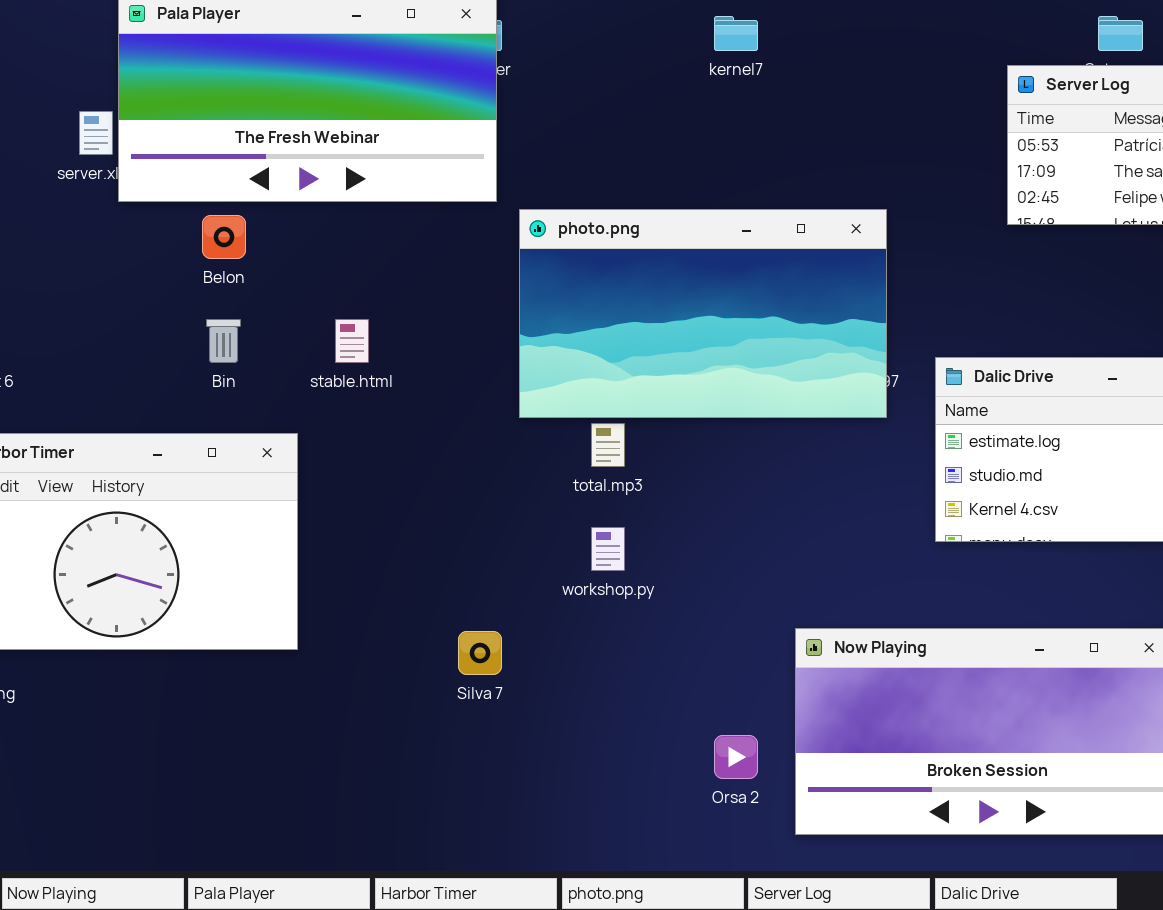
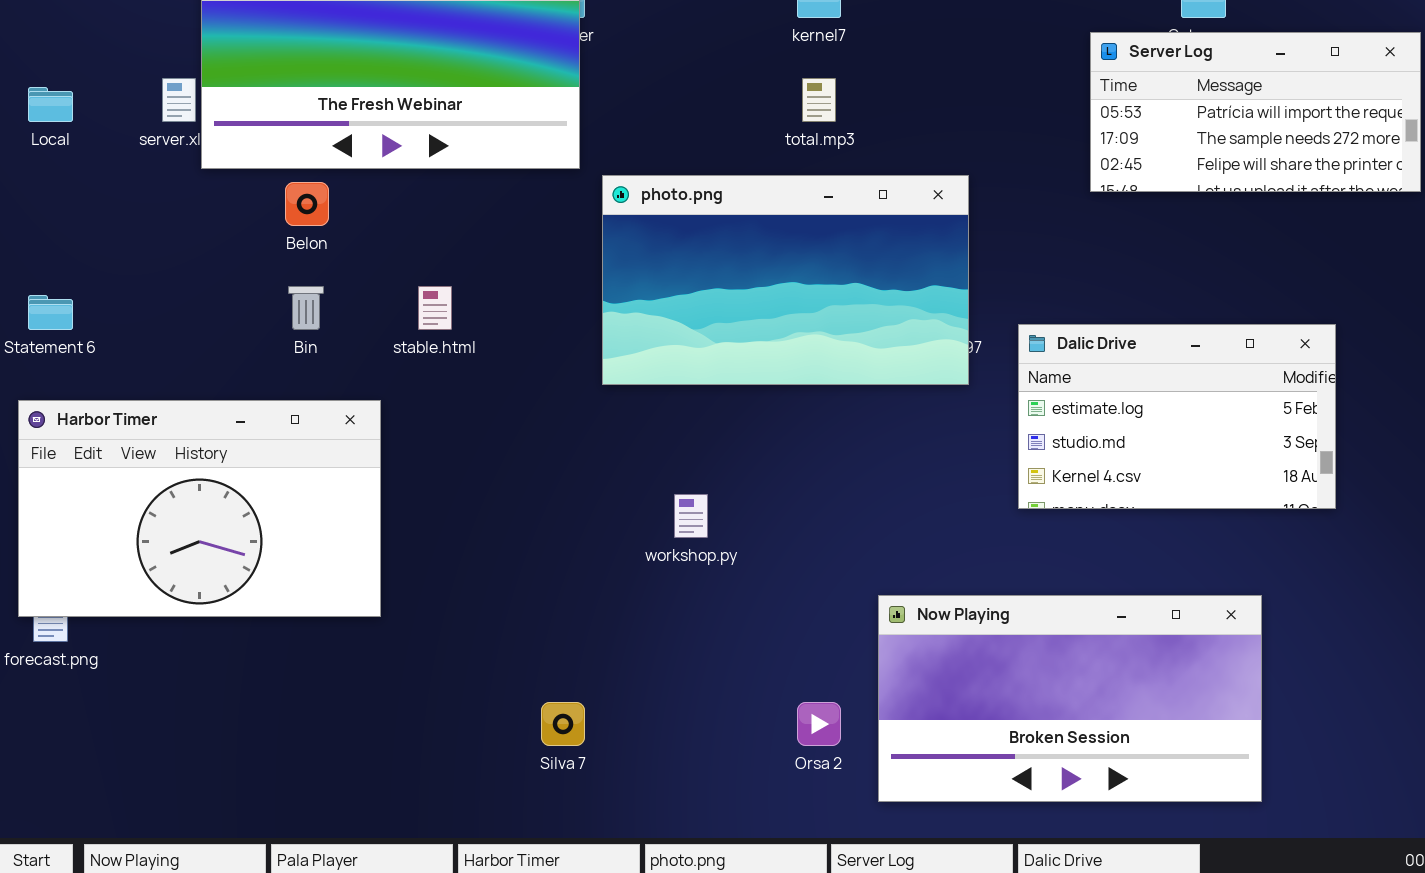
total.mp3: [591,423,625,467] -> [802,78,836,122], moved
Silva 7: [458,631,502,675] -> [541,702,585,746], moved

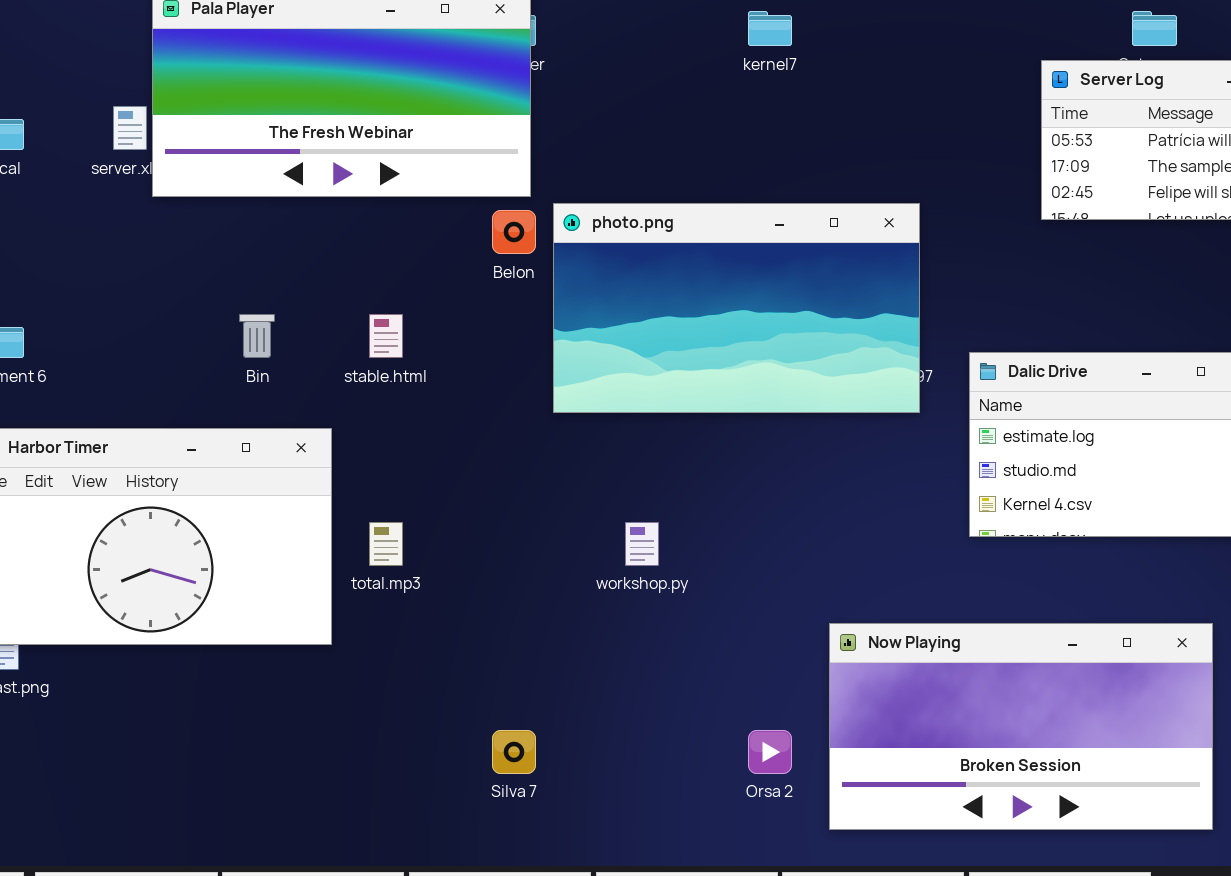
total.mp3: [802,78,836,122] -> [369,522,403,566], moved
Belon: [285,182,329,226] -> [492,210,536,254], moved

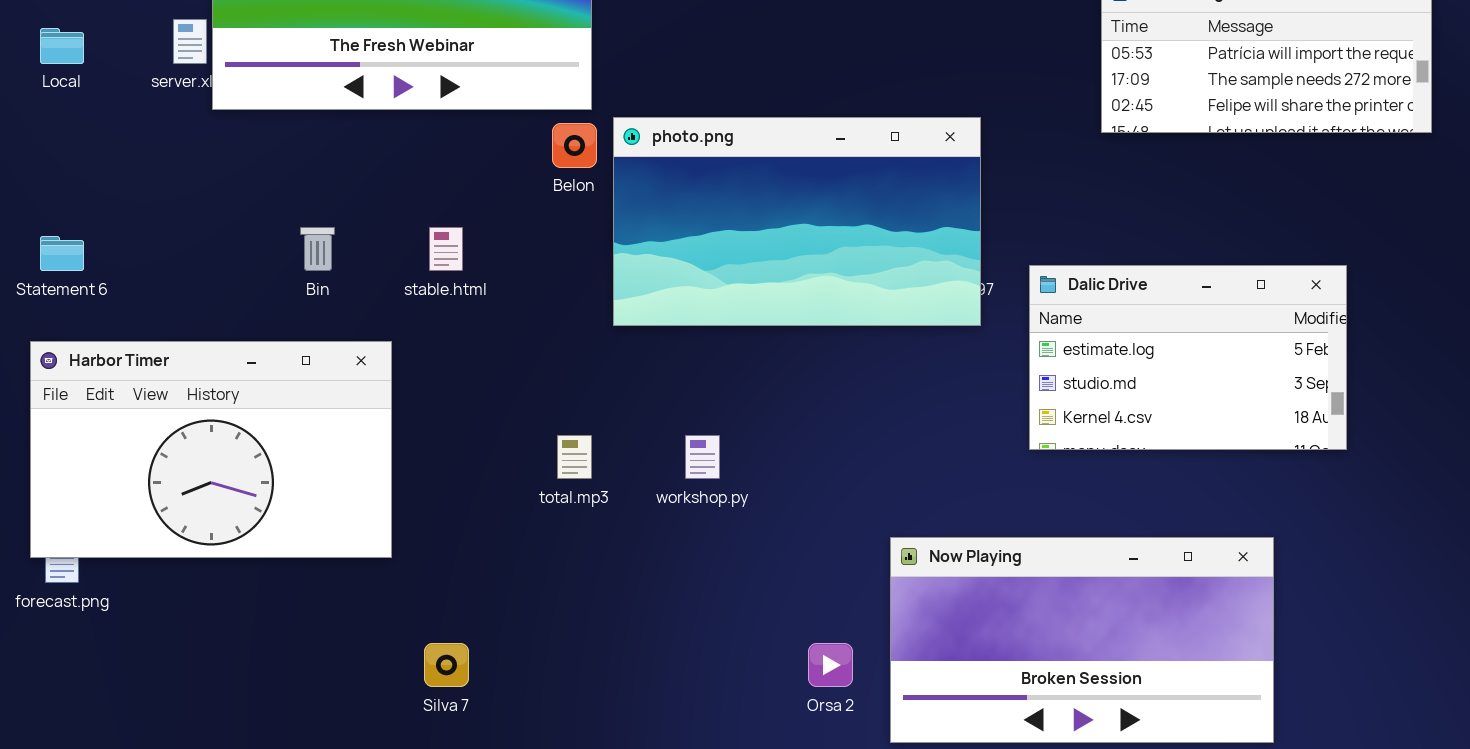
total.mp3: [369,522,403,566] -> [557,435,592,479], moved
Silva 7: [492,730,536,774] -> [424,643,469,687], moved

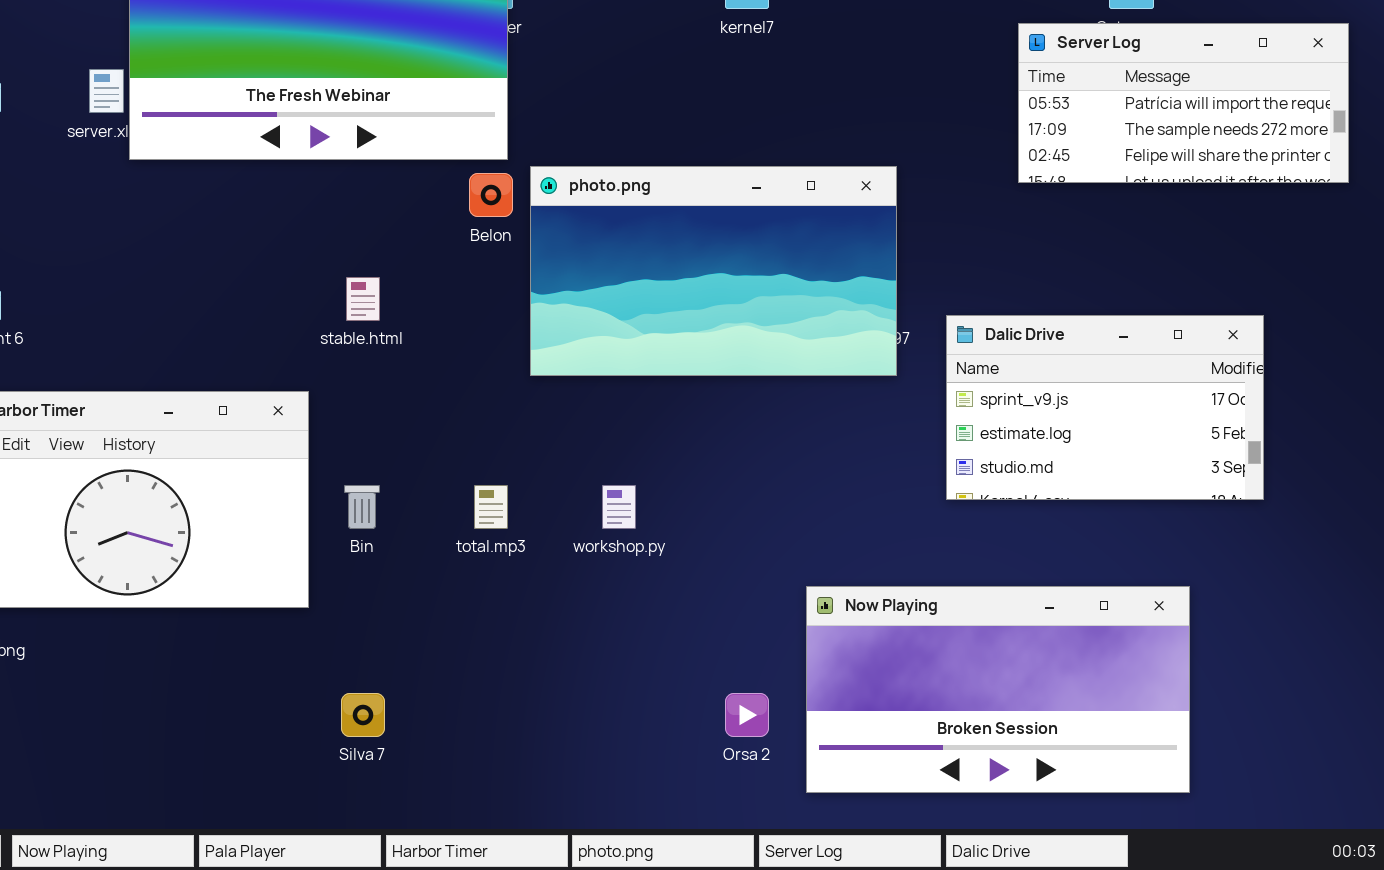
Bin: [300,227,335,271] -> [344,485,380,529], moved
Dalic Drive: [1029,265,1347,450] -> [946,315,1264,500], scrolled up 1 row

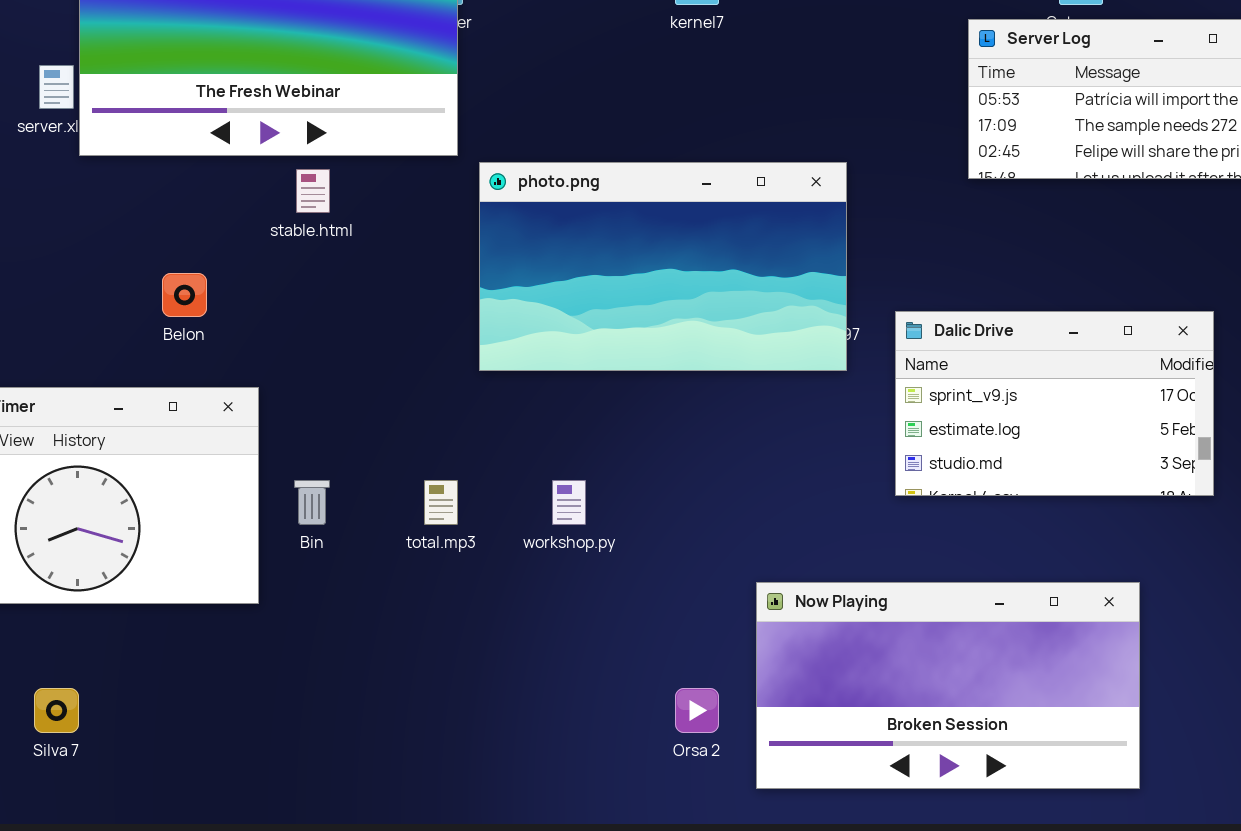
Belon: [469,173,513,217] -> [162,273,207,317], moved
stable.html: [346,277,380,321] -> [296,169,330,213], moved
Silva 7: [341,693,385,737] -> [34,688,79,733], moved

